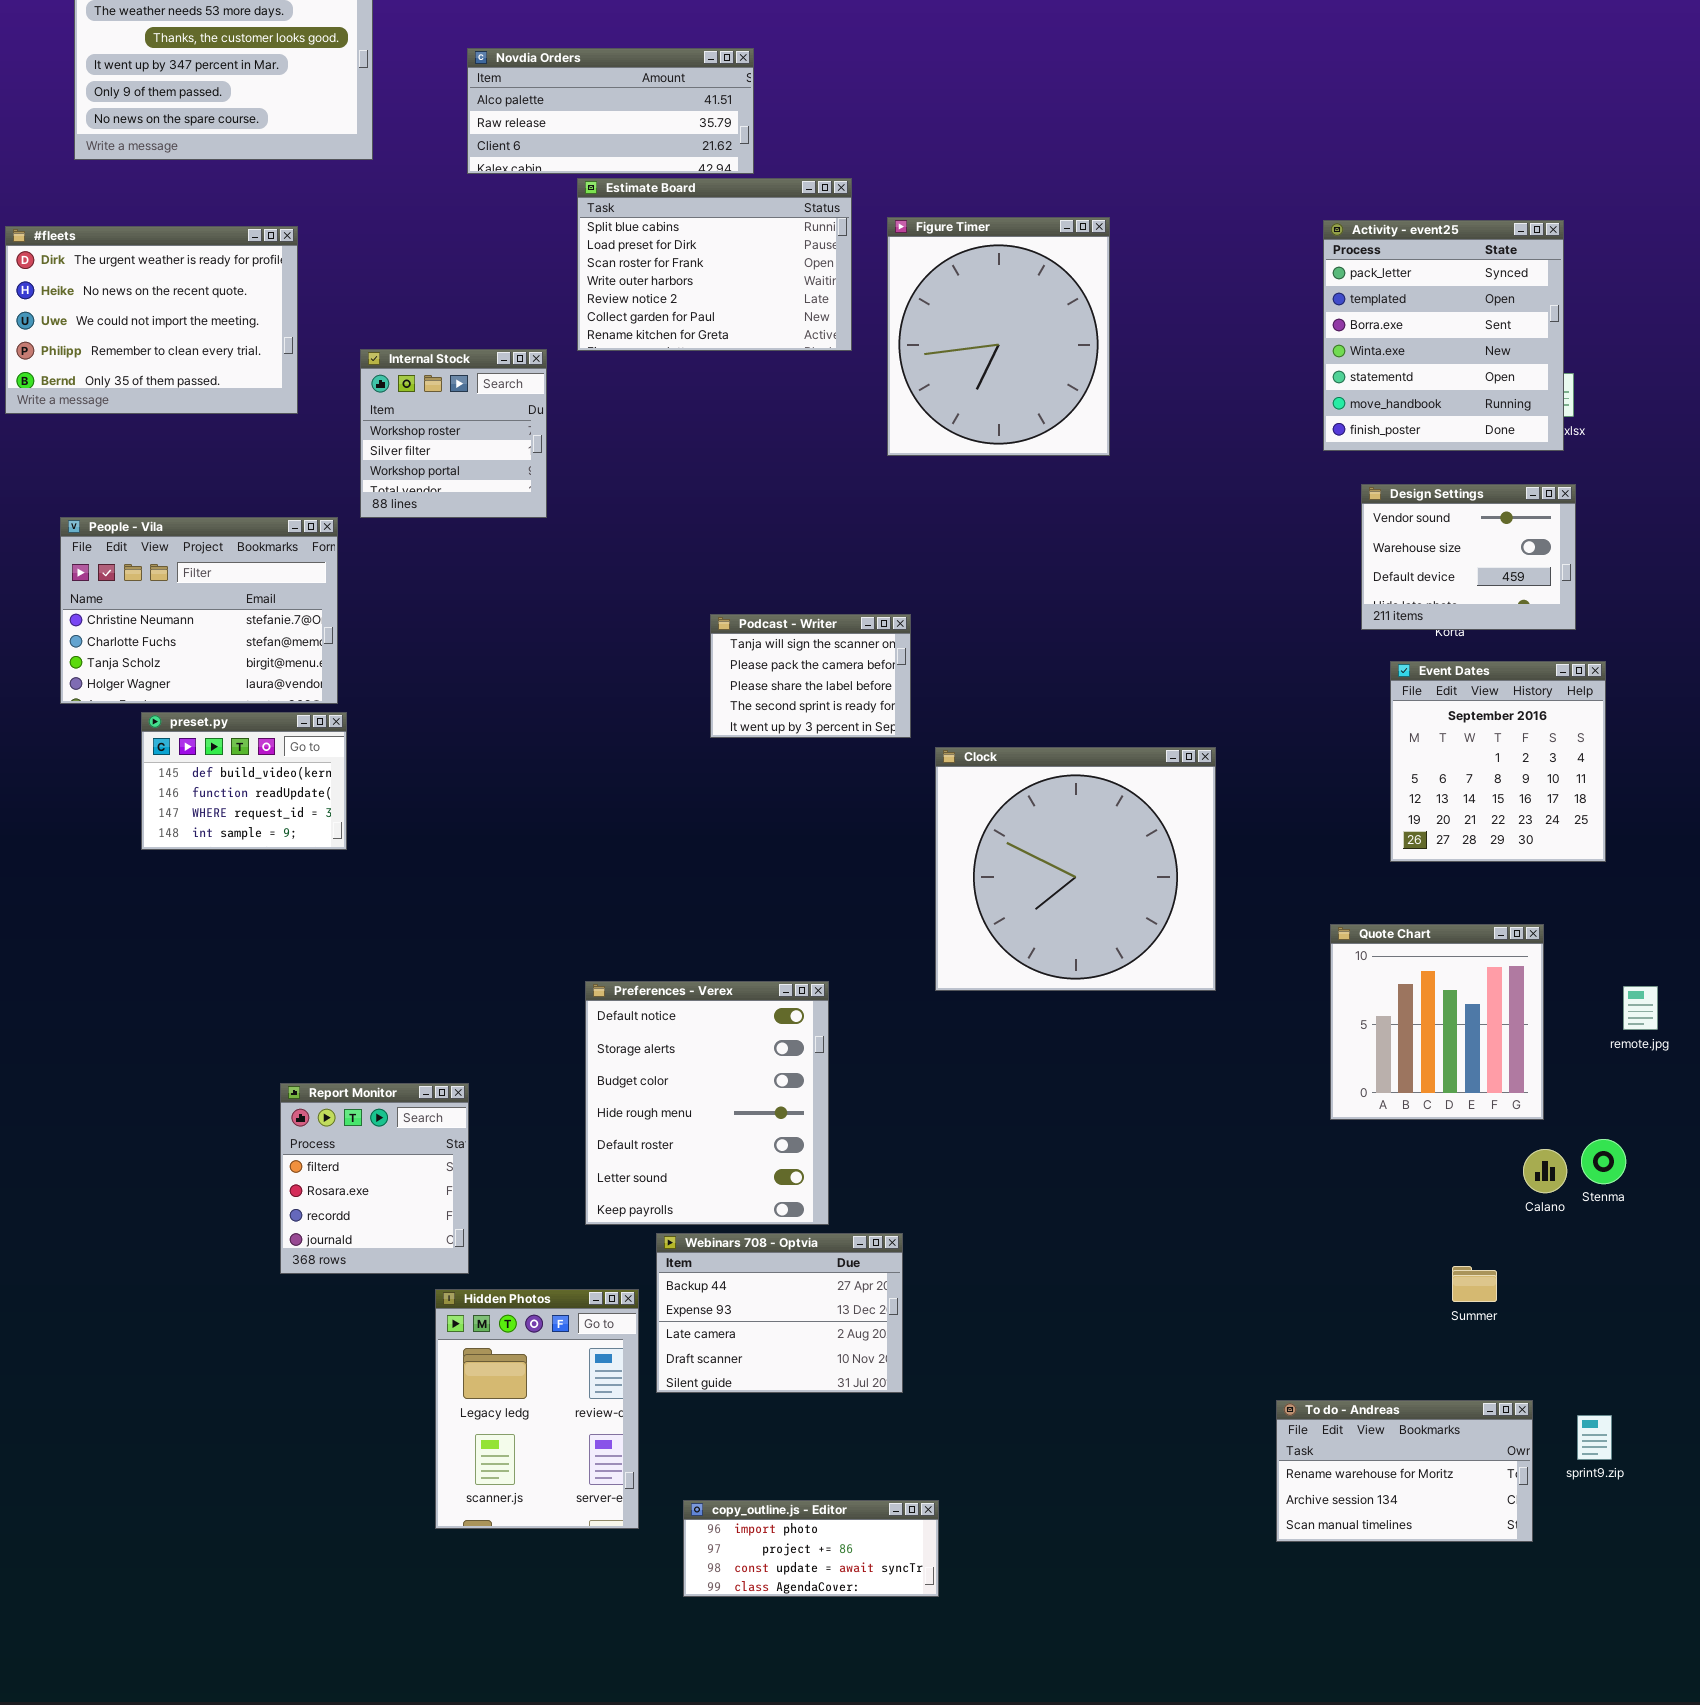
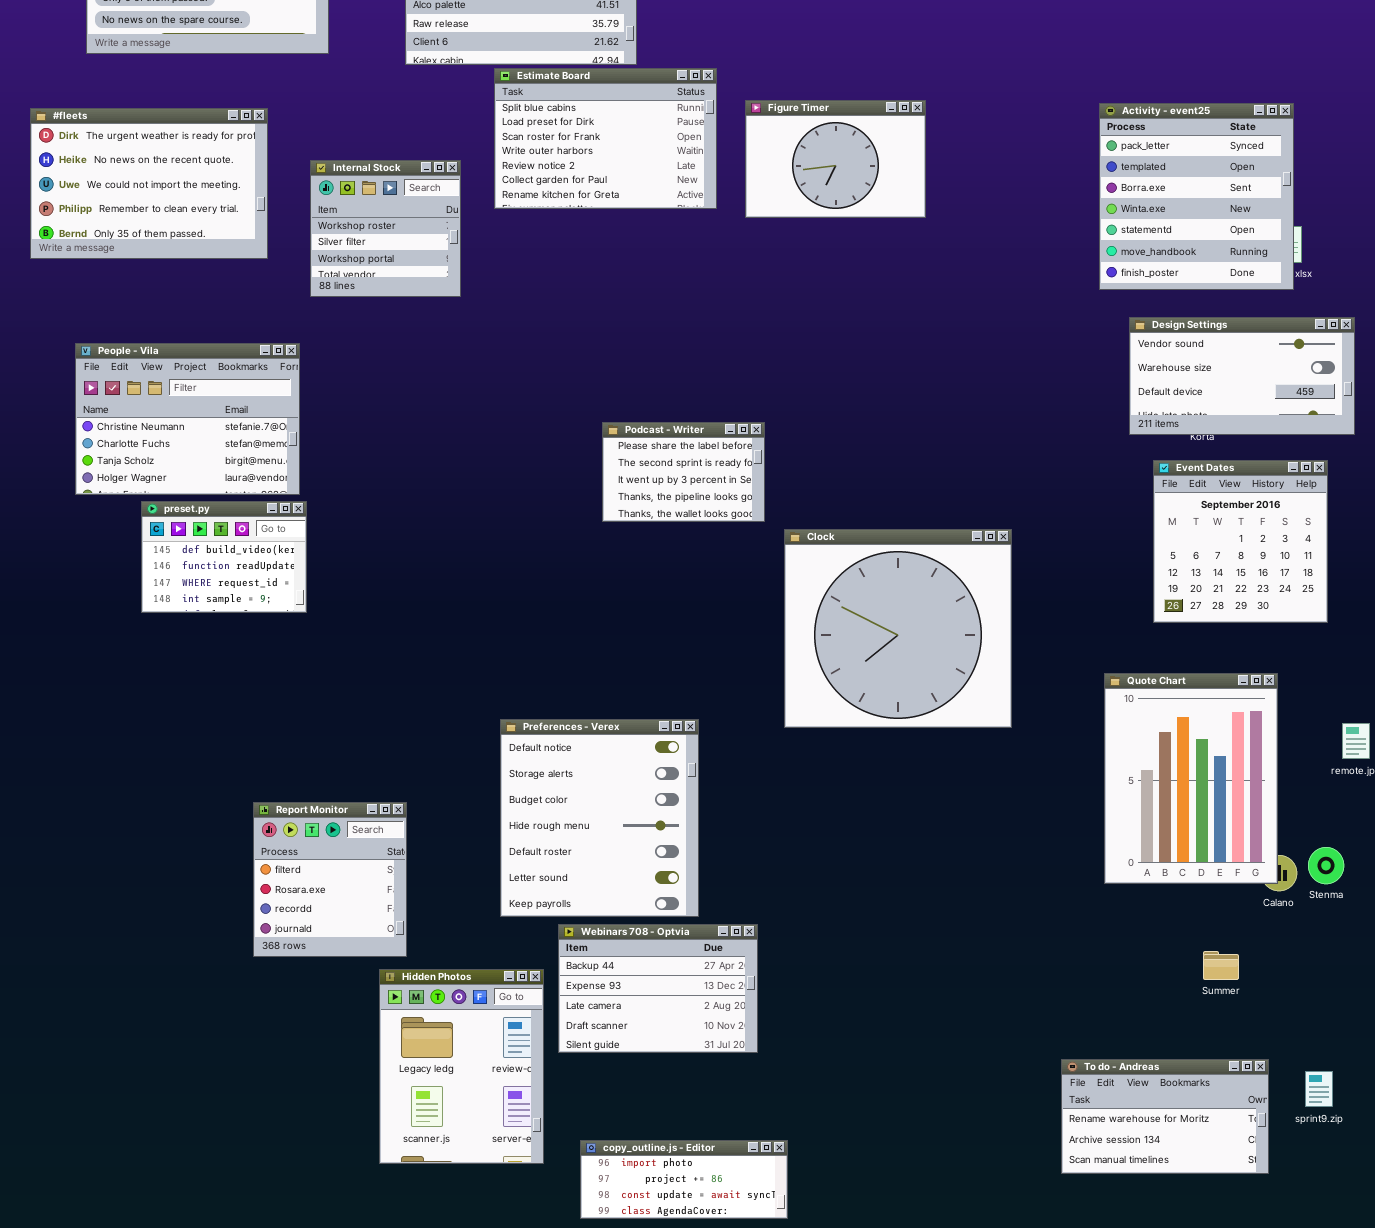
Figure Timer: [887,217,1110,456] -> [745,100,926,218], resized
Internal Stock: [360,349,547,518] -> [310,160,461,297], moved
Design Settings: [1361,484,1576,630] -> [1129,317,1355,435], resized
Podcast - Writer: [710,614,911,738] -> [602,422,765,522], scrolled down 2 rows
Quote Chart: [1330,924,1544,1120] -> [1104,673,1278,884], resized

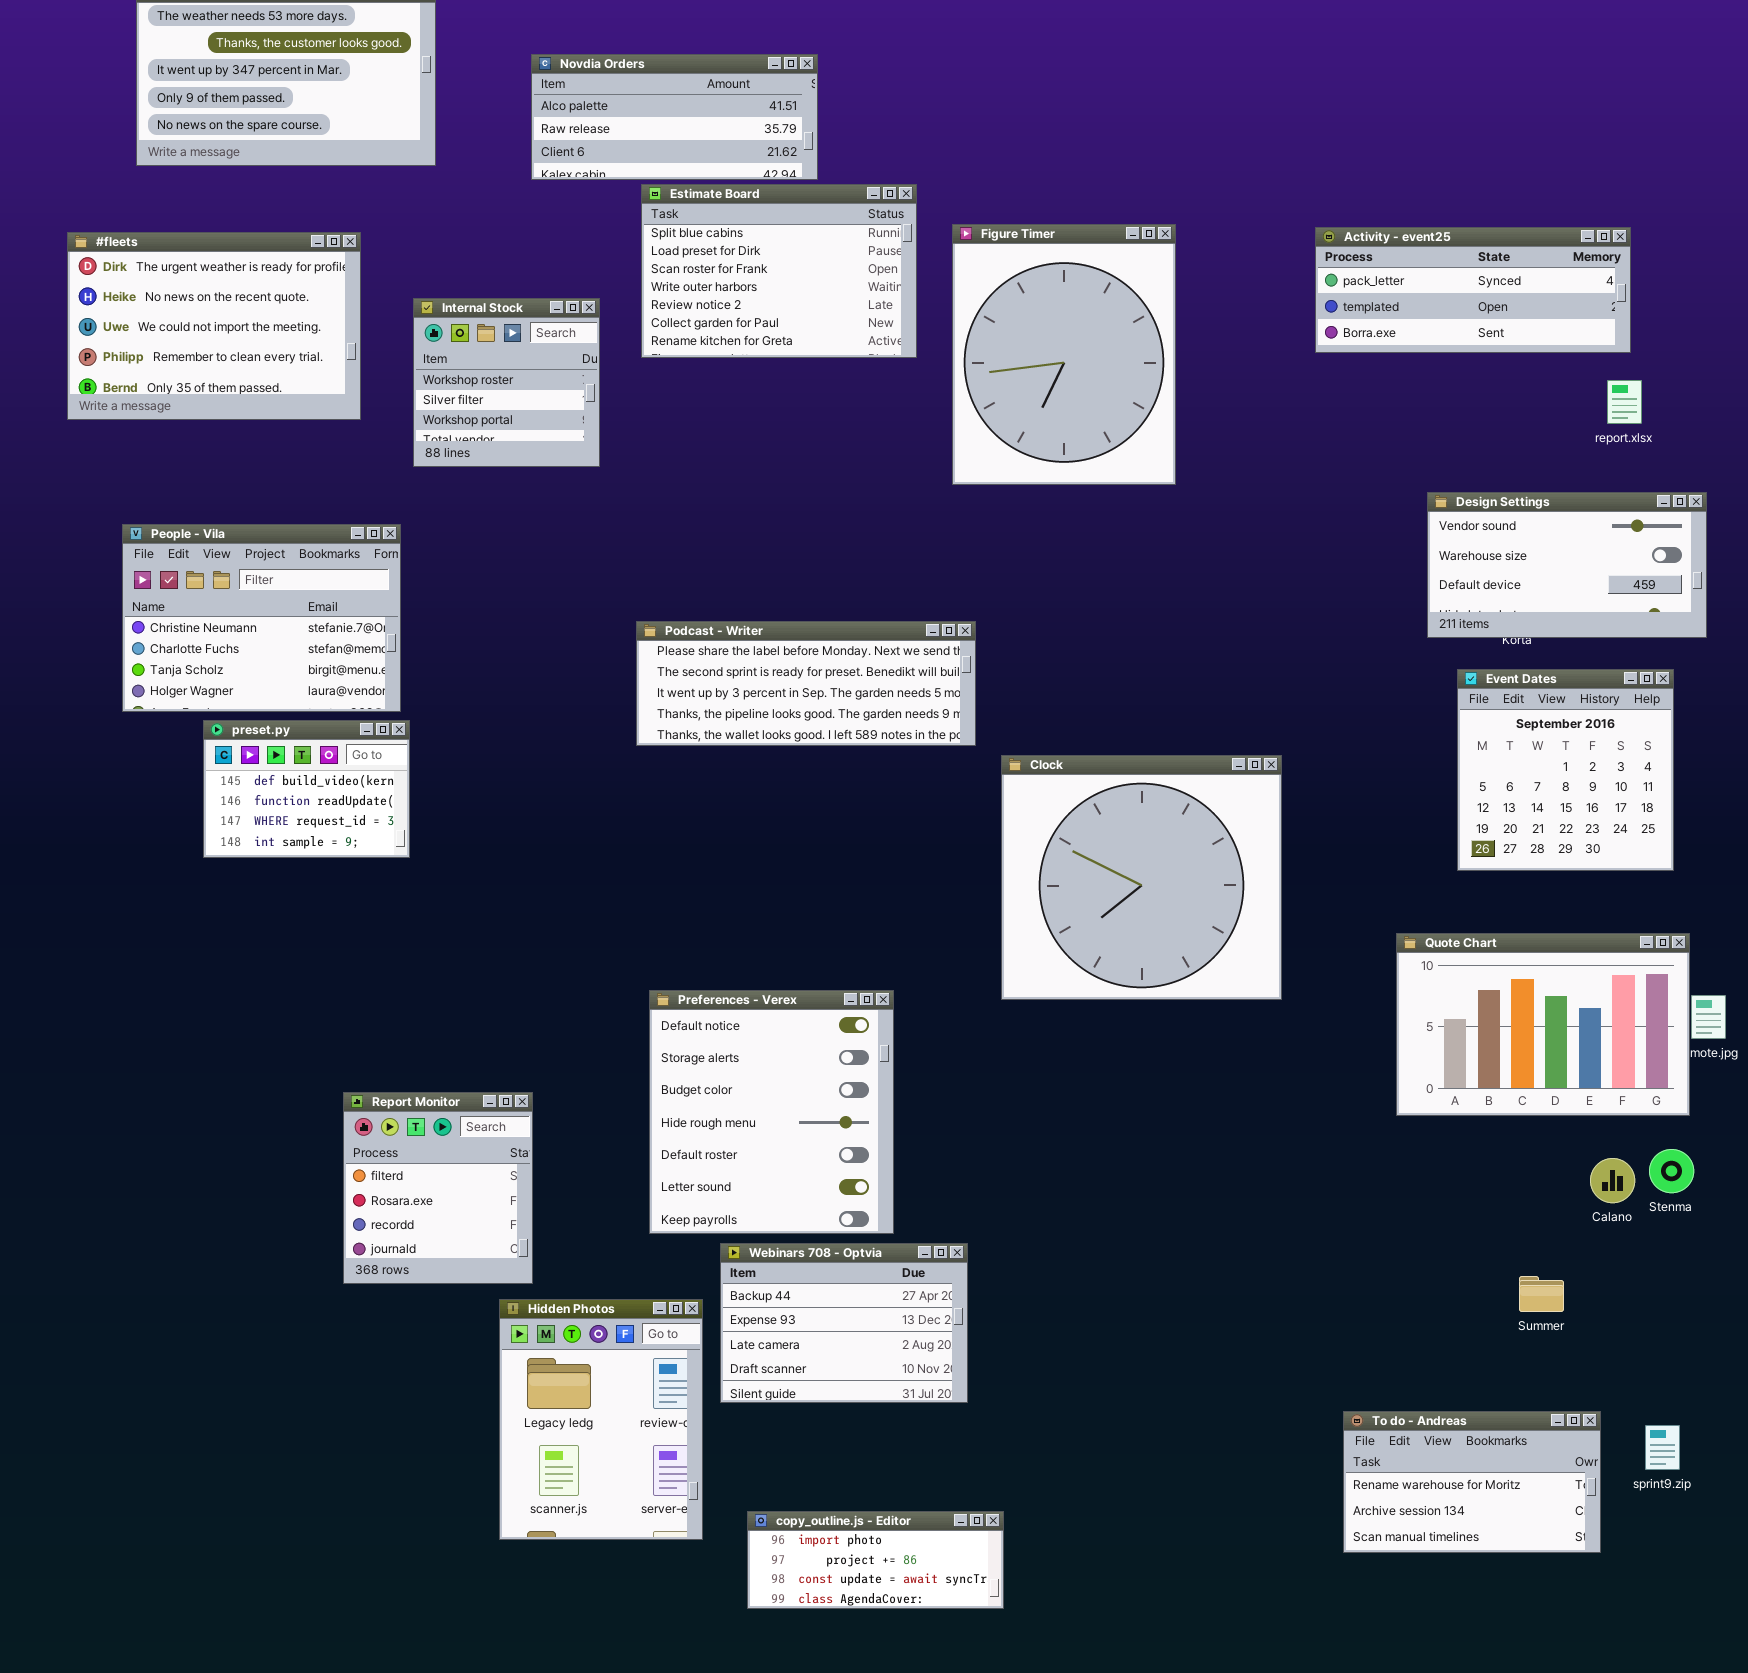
Figure Timer: [745,100,926,218] -> [952,224,1176,485], resized
Activity - event25: [1099,103,1294,290] -> [1315,227,1631,353], resized
Podcast - Writer: [602,422,765,522] -> [636,621,976,746], resized
Quote Chart: [1104,673,1278,884] -> [1396,933,1690,1116], resized

